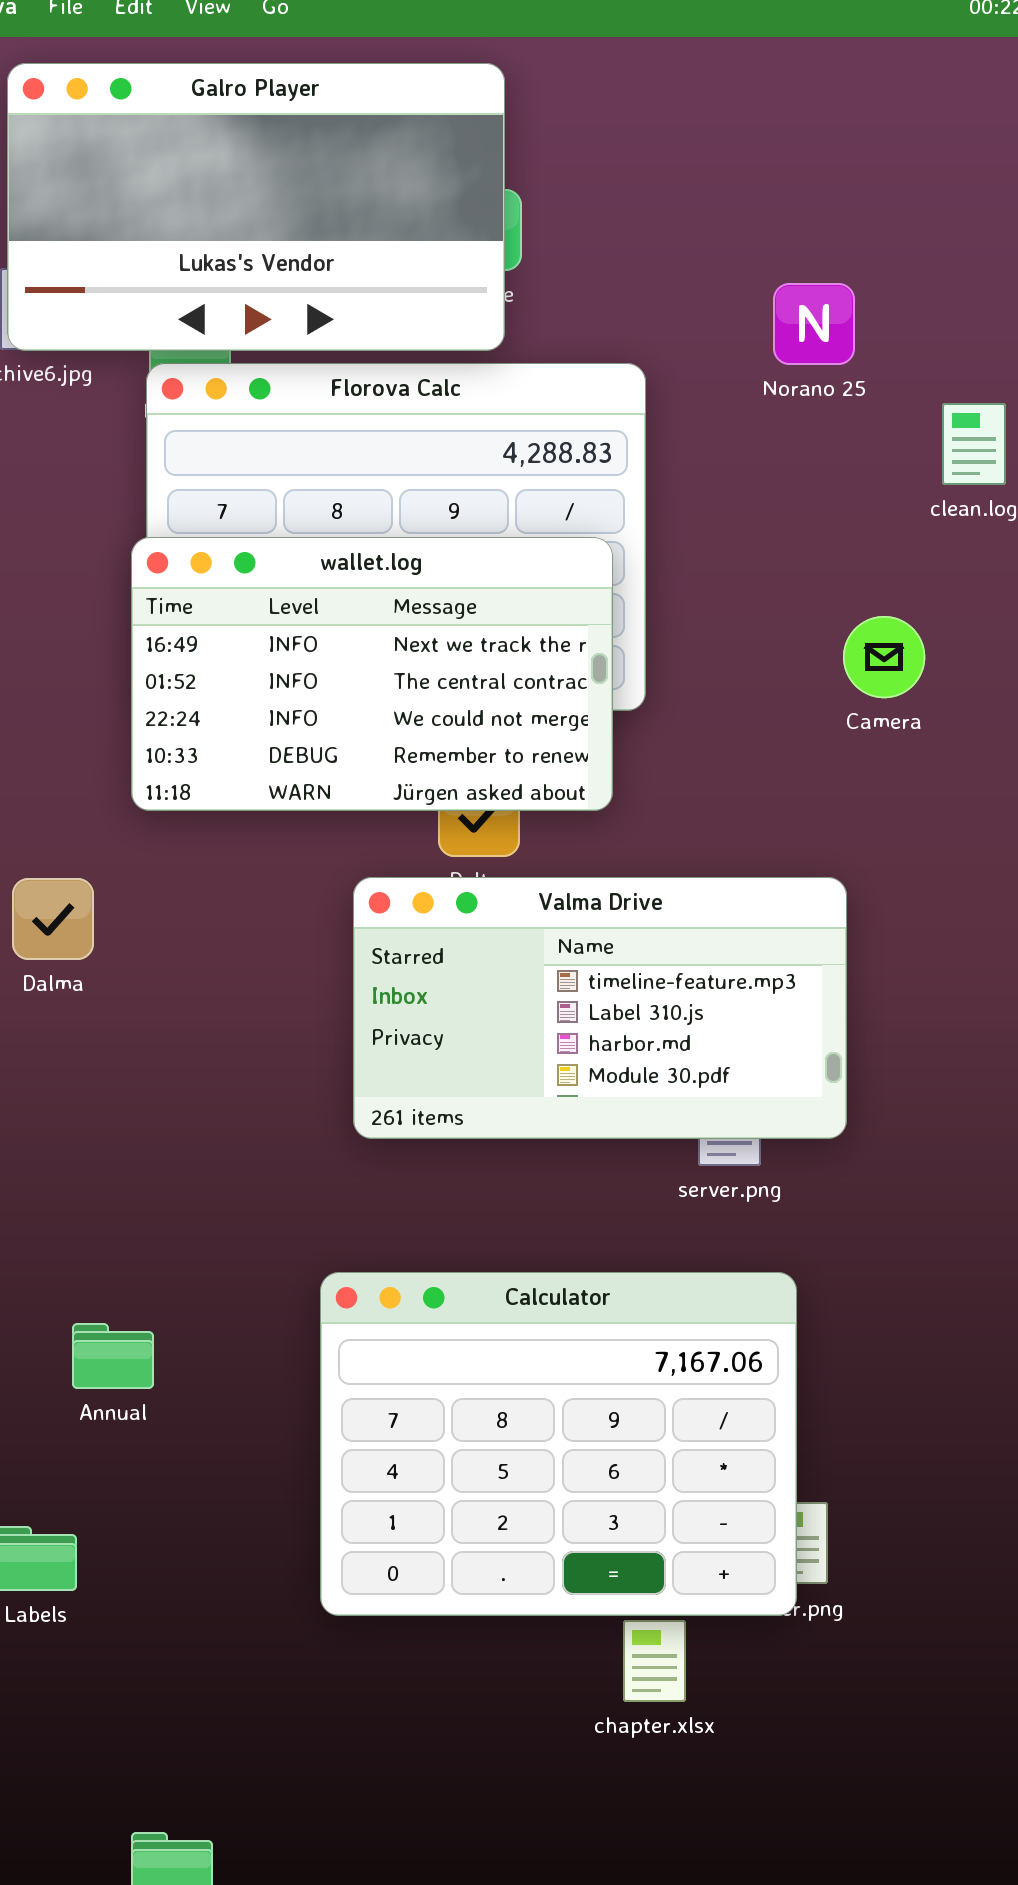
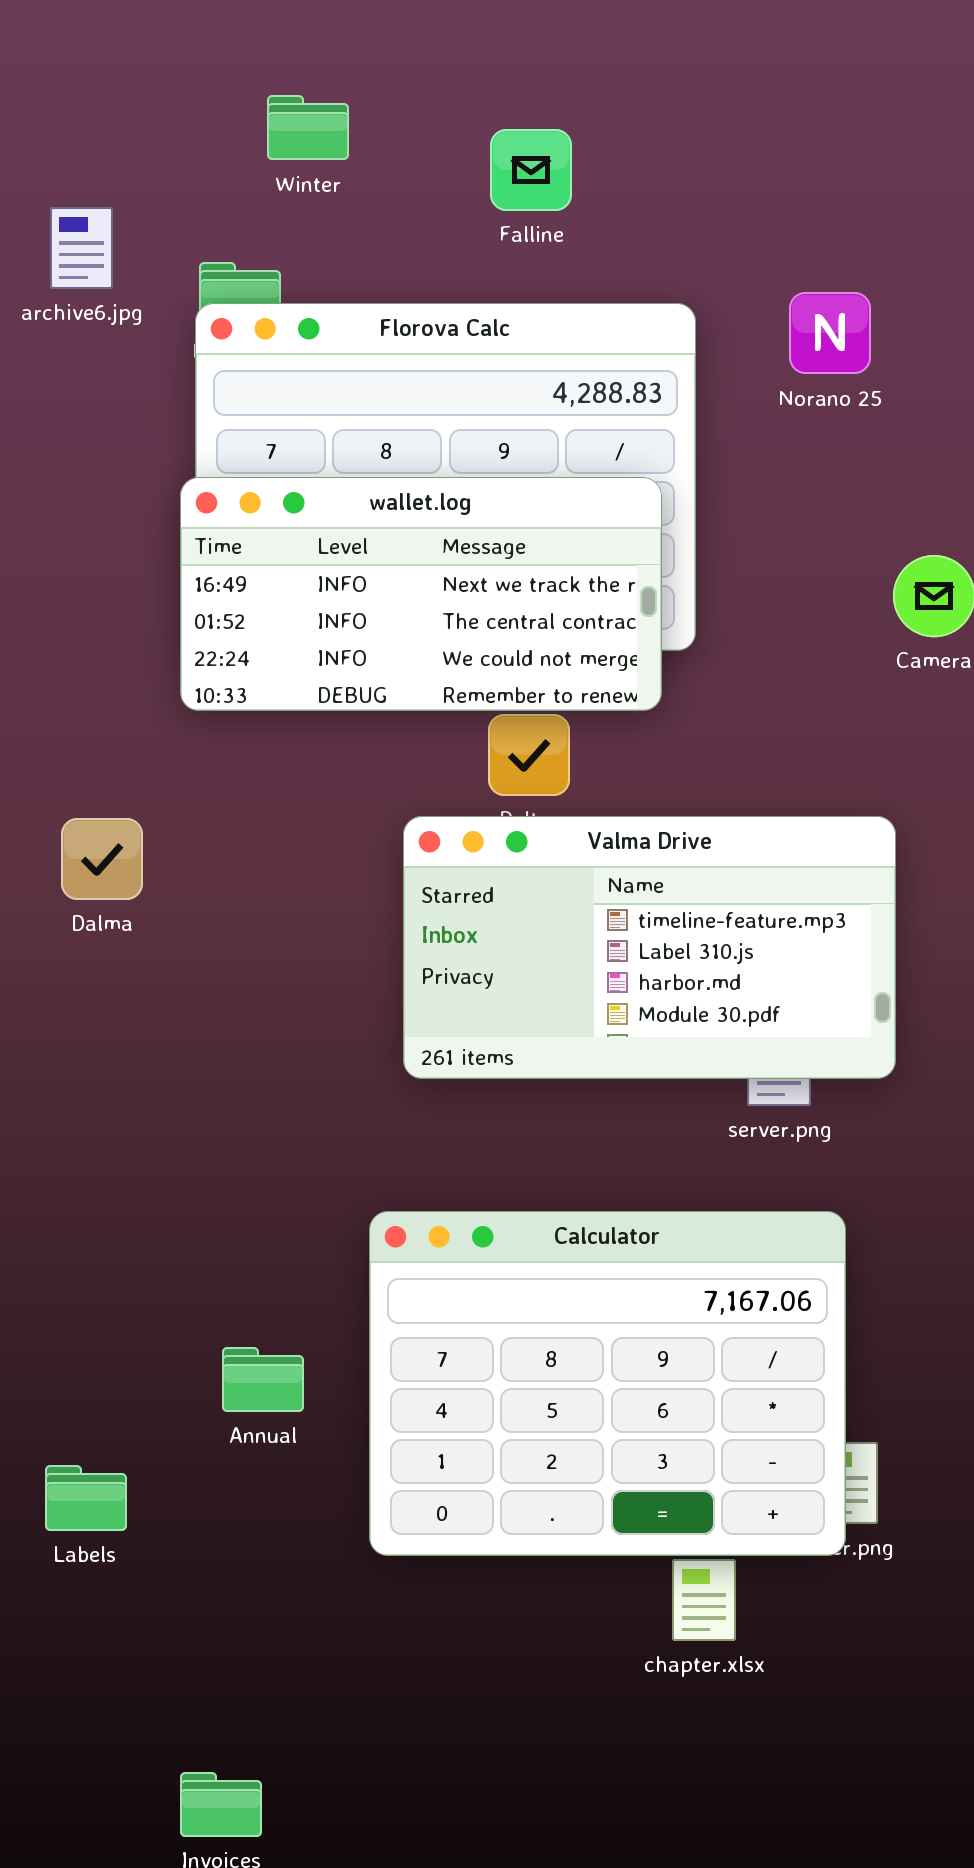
Galro Player: [7,63,505,351] -> none, closed
Norano 25: [773,283,855,365] -> [789,292,871,374], moved
wallet.log: [131,537,613,811] -> [180,477,662,711], resized
Annual: [72,1323,154,1389] -> [222,1347,304,1412], moved

